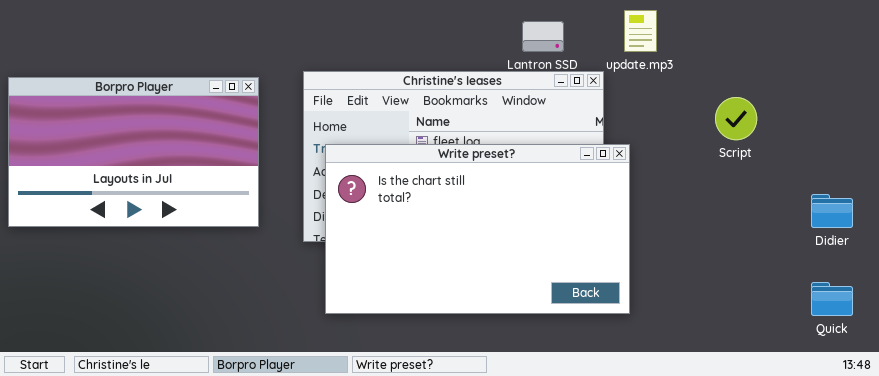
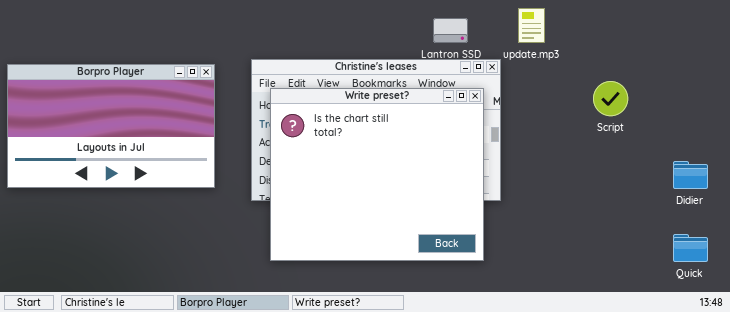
Write preset?: [325,144,630,314] -> [270,88,484,261], resized

